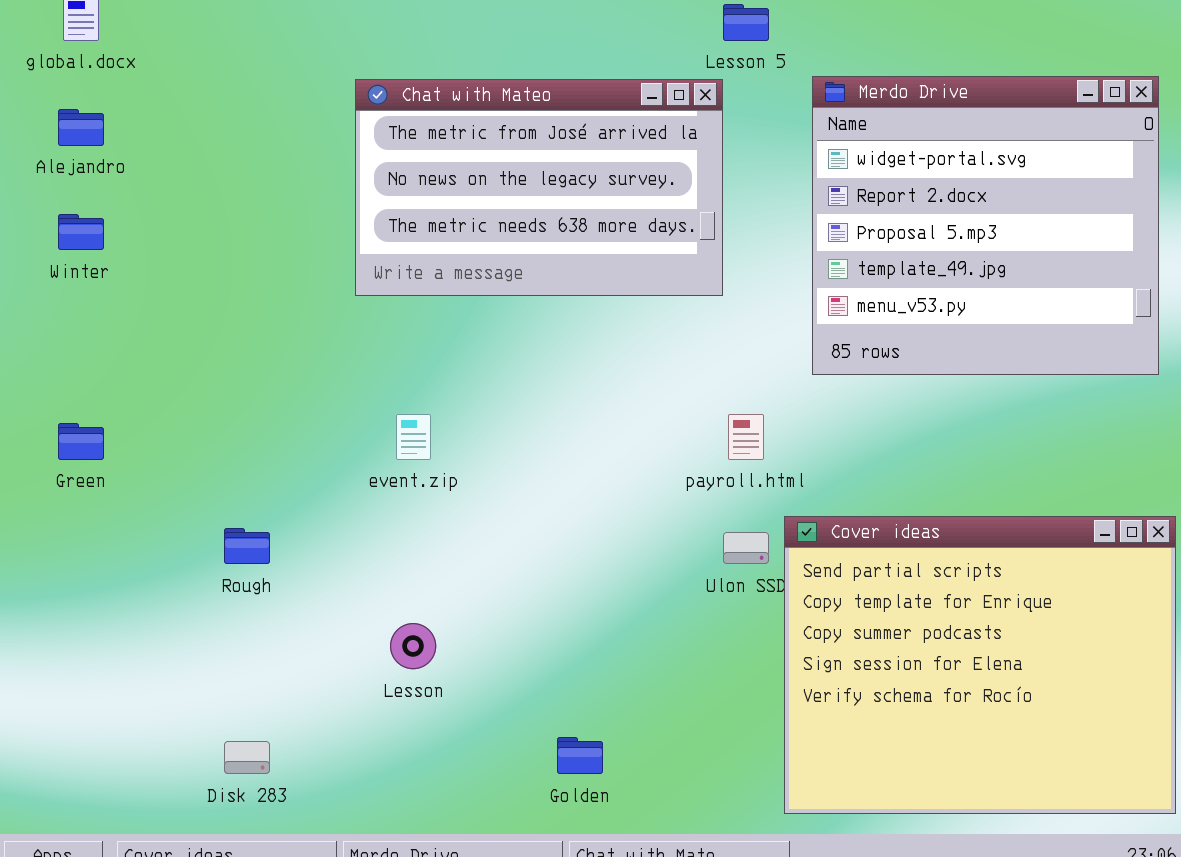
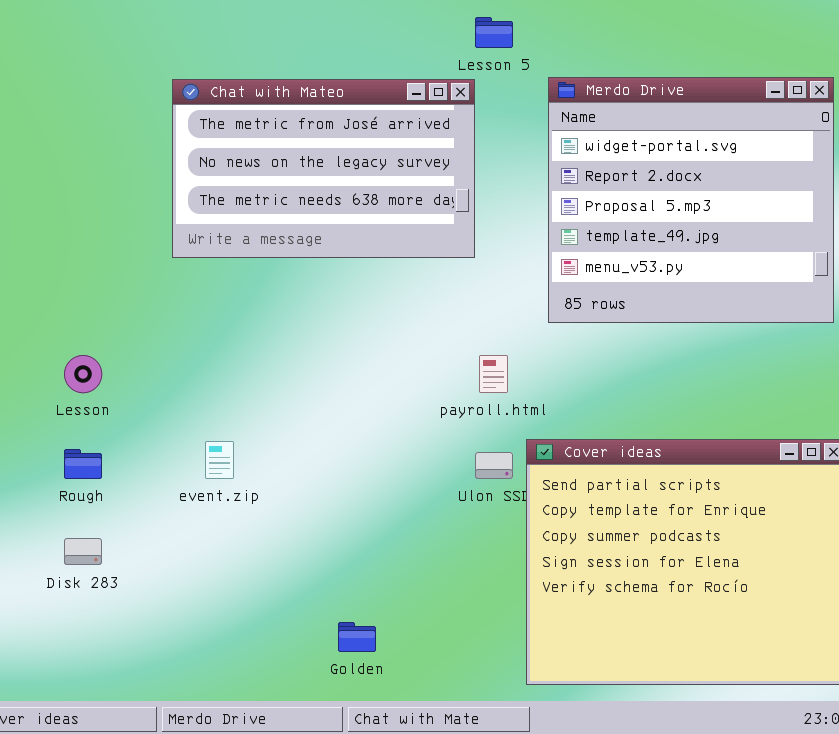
event.zip: [396,414,431,460] -> [205,441,234,479], moved
Lesson: [390,623,436,669] -> [64,355,102,393], moved
Disk 283: [224,741,270,774] -> [64,538,102,565], moved

